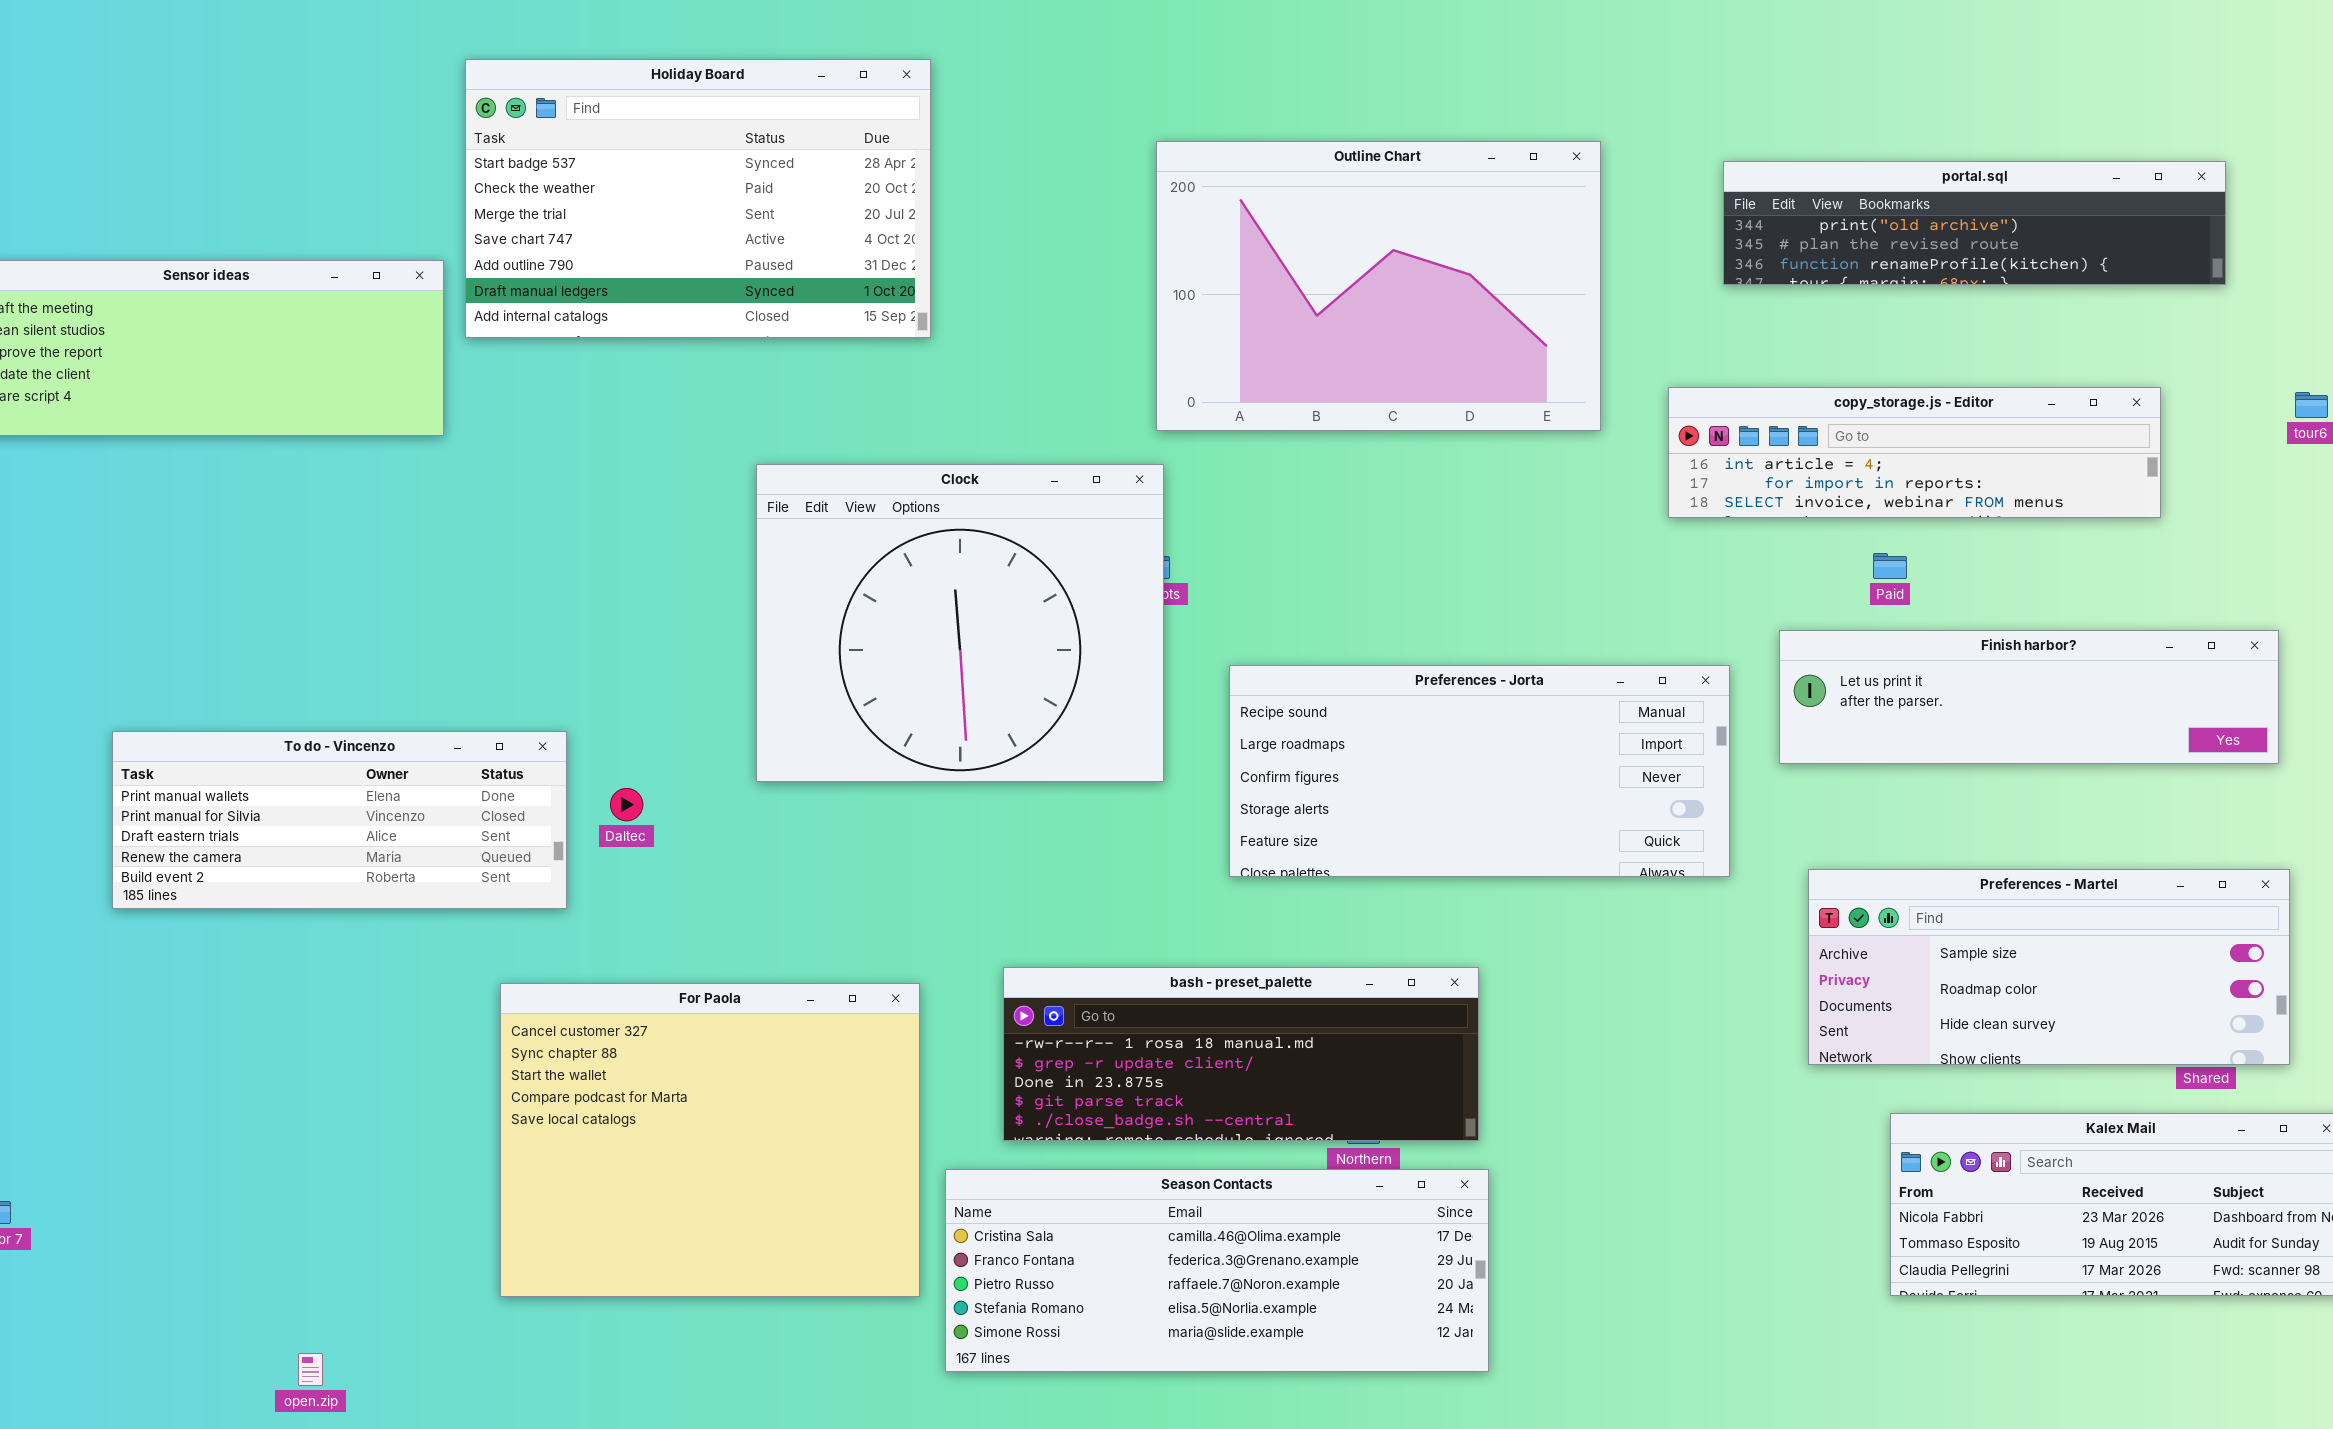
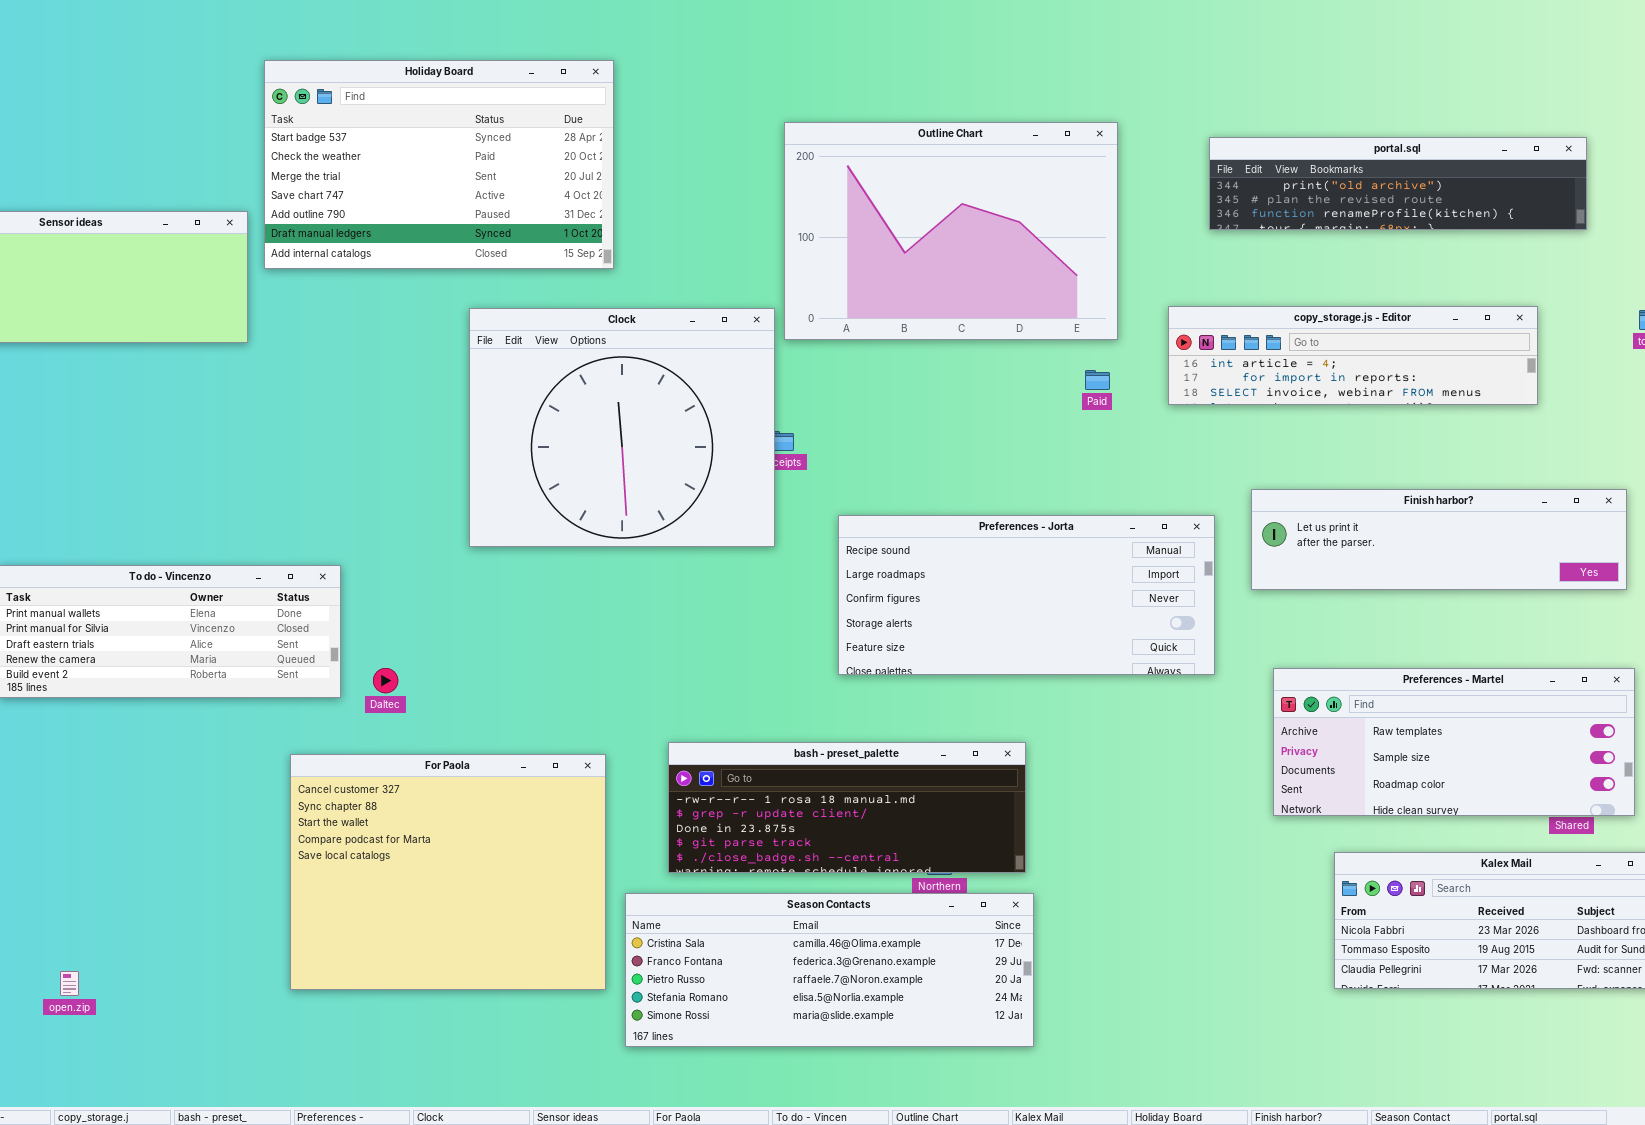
Clock: [756,464,1164,782] -> [469,308,775,547], moved
Paid: [1873,553,1907,579] -> [1085,370,1110,390], moved
Daltec: [610,788,643,821] -> [373,668,398,693], moved
Preferences - Martel: [1808,869,2290,1065] -> [1273,668,1635,816], scrolled up 1 row
open.zip: [298,1353,323,1386] -> [60,971,79,996], moved

